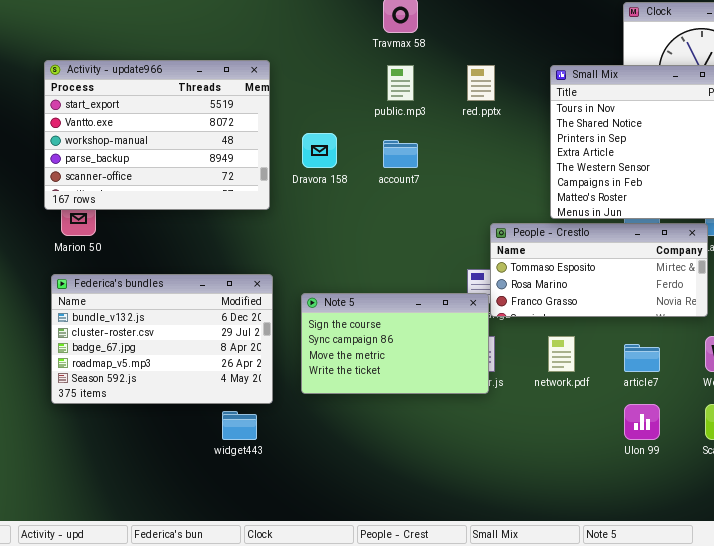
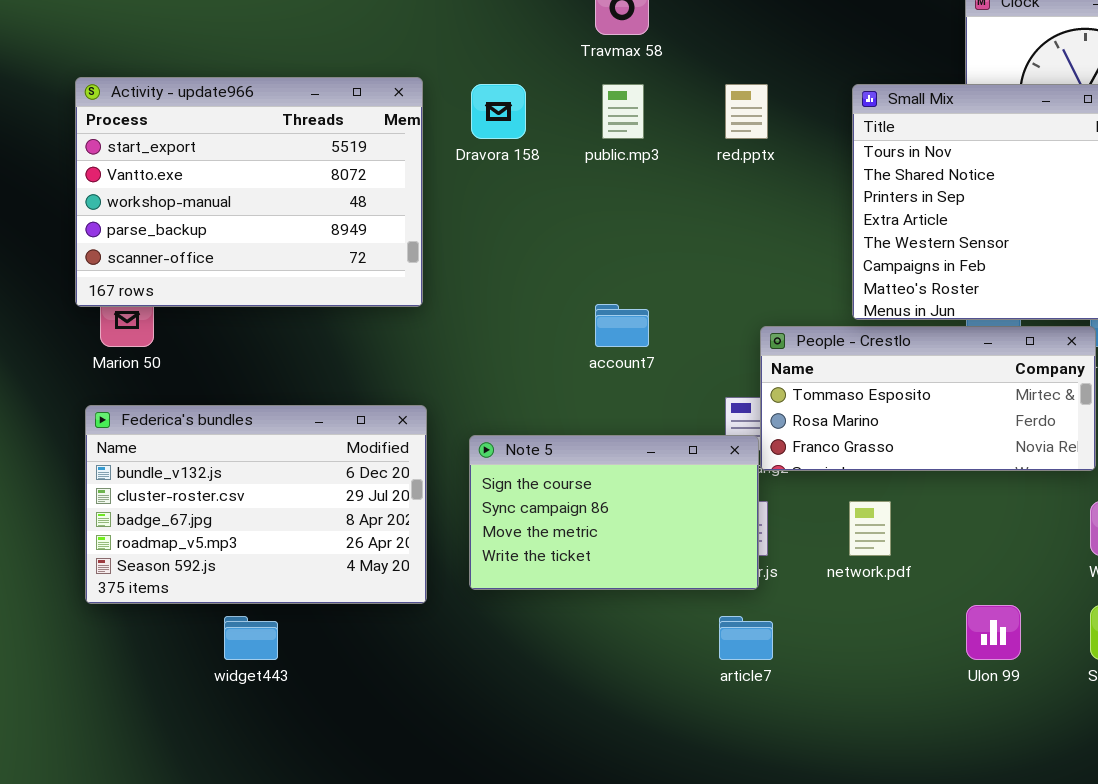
Dravora 158: [302,133,337,168] -> [471,84,526,139], moved
account7: [383,140,418,168] -> [595,304,649,347], moved
article7: [624,344,660,372] -> [719,616,773,660], moved
widget443: [222,411,257,440] -> [224,616,278,660], moved

